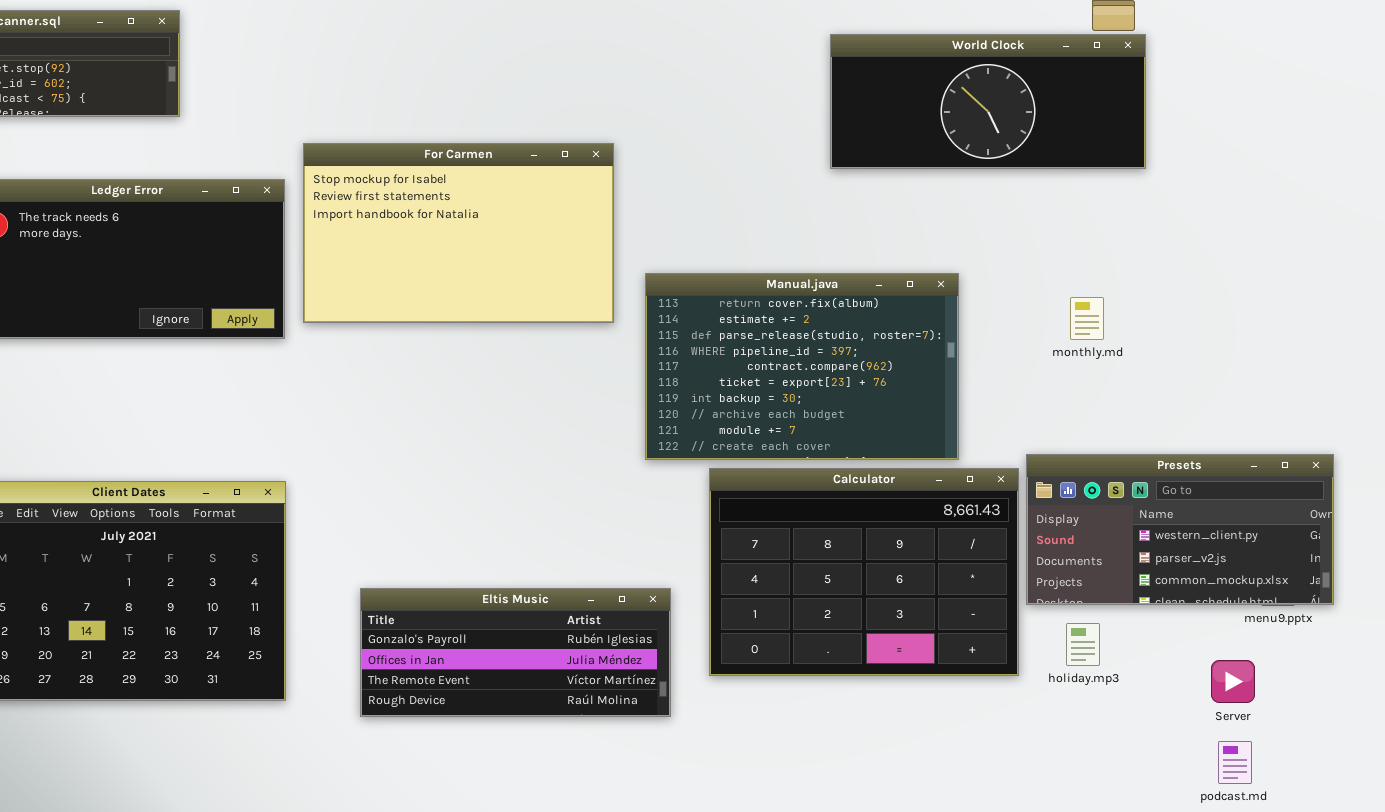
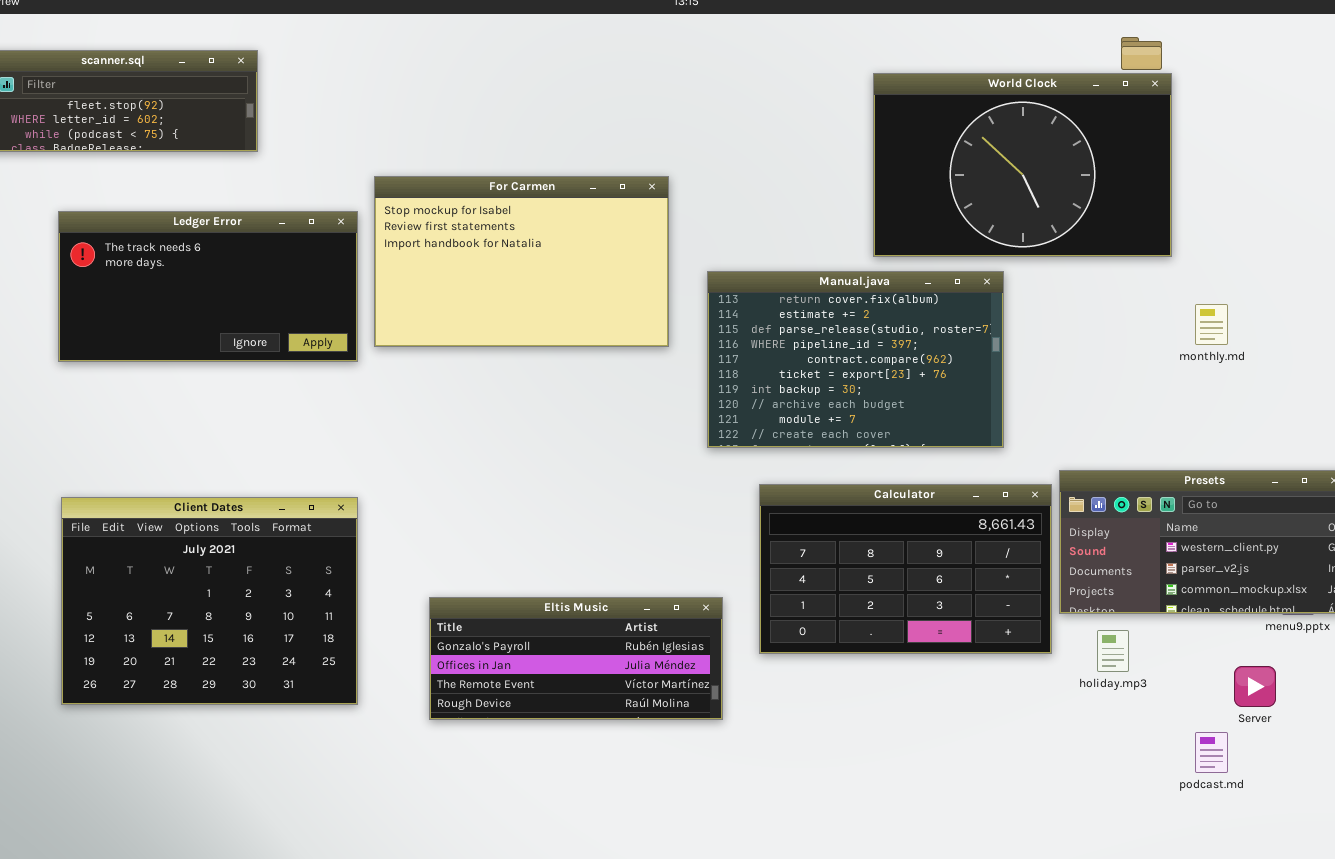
World Clock: [830,34,1146,169] -> [873,73,1172,257], resized
Manual.java: [645,273,959,460] -> [707,271,1004,448], moved
monthly.md: [1070,297,1104,340] -> [1195,304,1228,345], moved
Calculator: [709,468,1019,676] -> [759,484,1052,654], resized
podcast.md: [1218,741,1252,784] -> [1195,732,1228,773], moved

